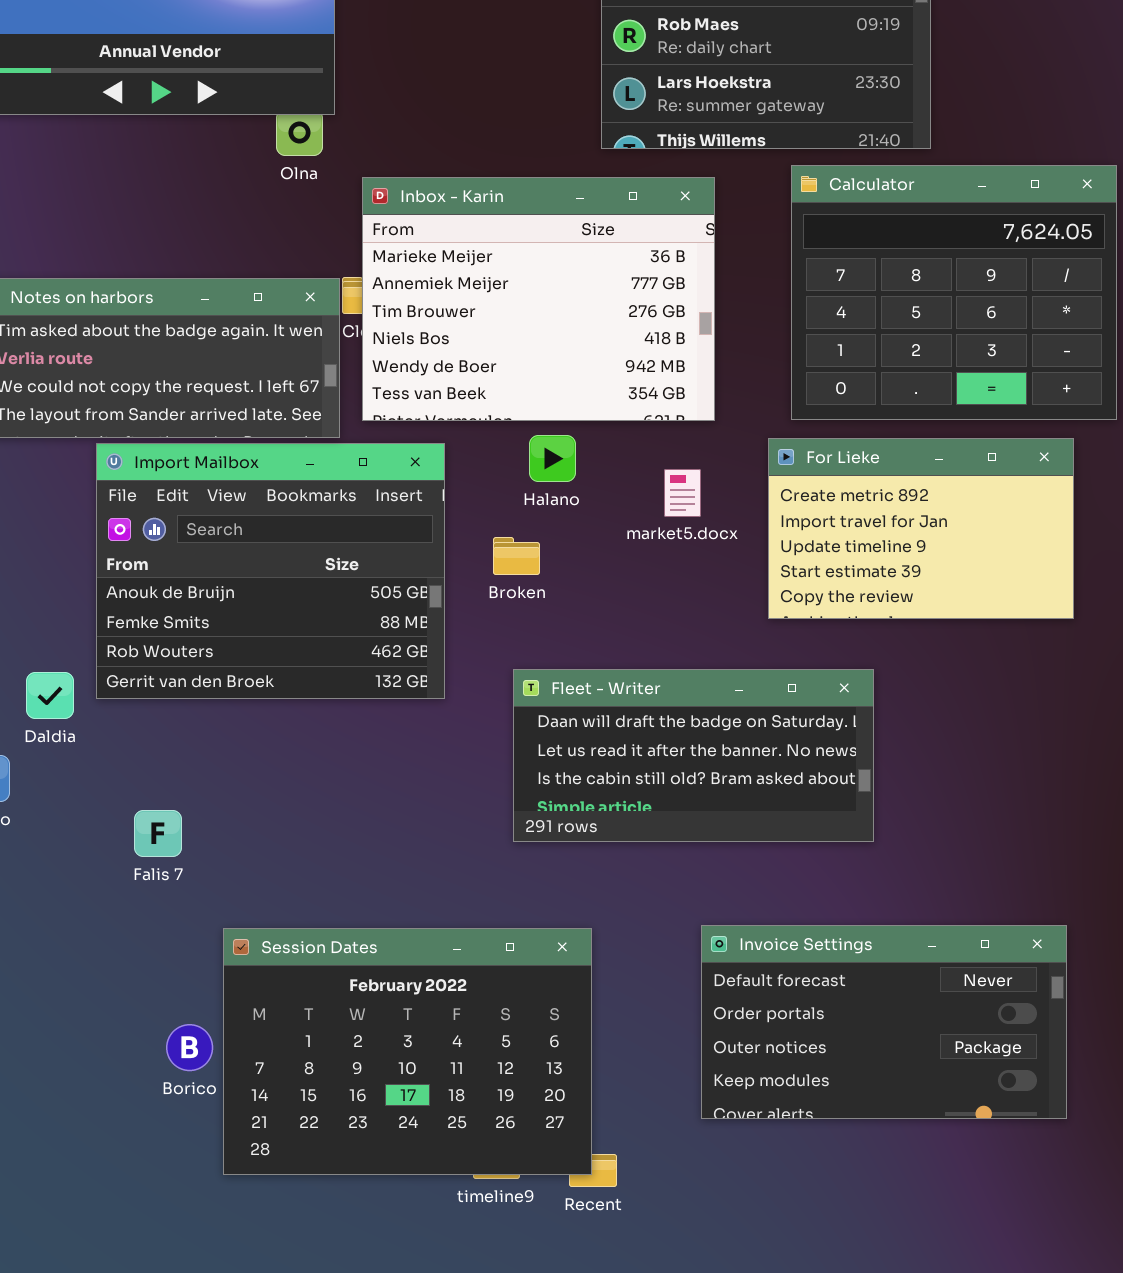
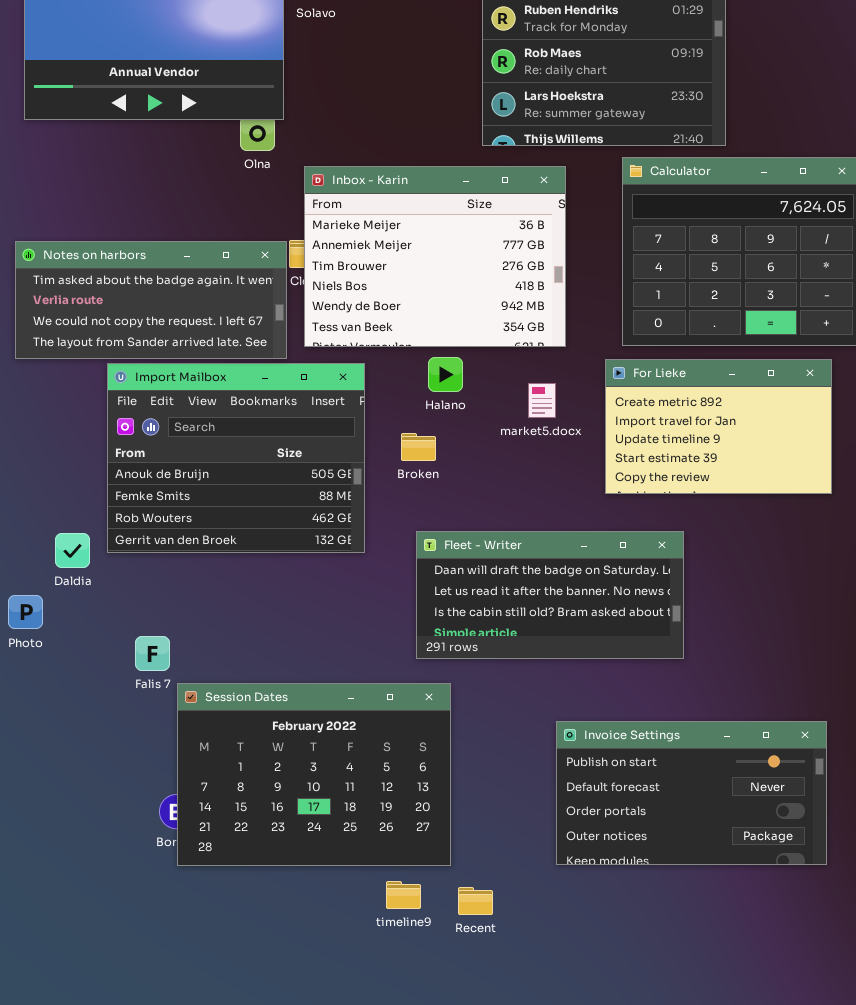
Invoice Settings: [701,925,1067,1119] -> [556,721,827,865], scrolled up 1 row
Session Dates: [223,928,592,1175] -> [177,683,451,866], moved

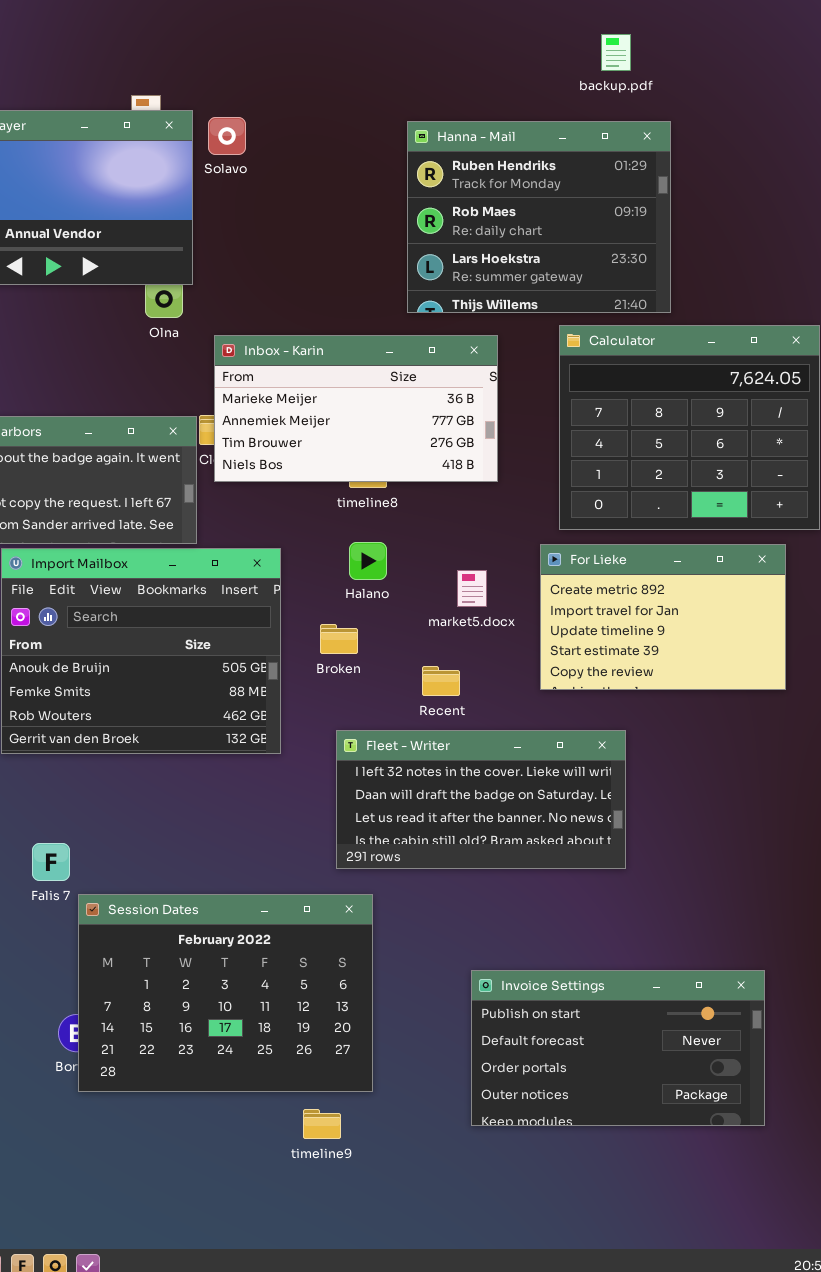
Inbox - Karin: [304,166,566,347] -> [214,335,498,482], resized
Fleet - Writer: [416,531,684,659] -> [336,730,626,869], scrolled up 1 row
Invoice Settings: [556,721,827,865] -> [471,970,765,1126], moved
Recent: [458,887,493,915] -> [422,666,460,696], moved

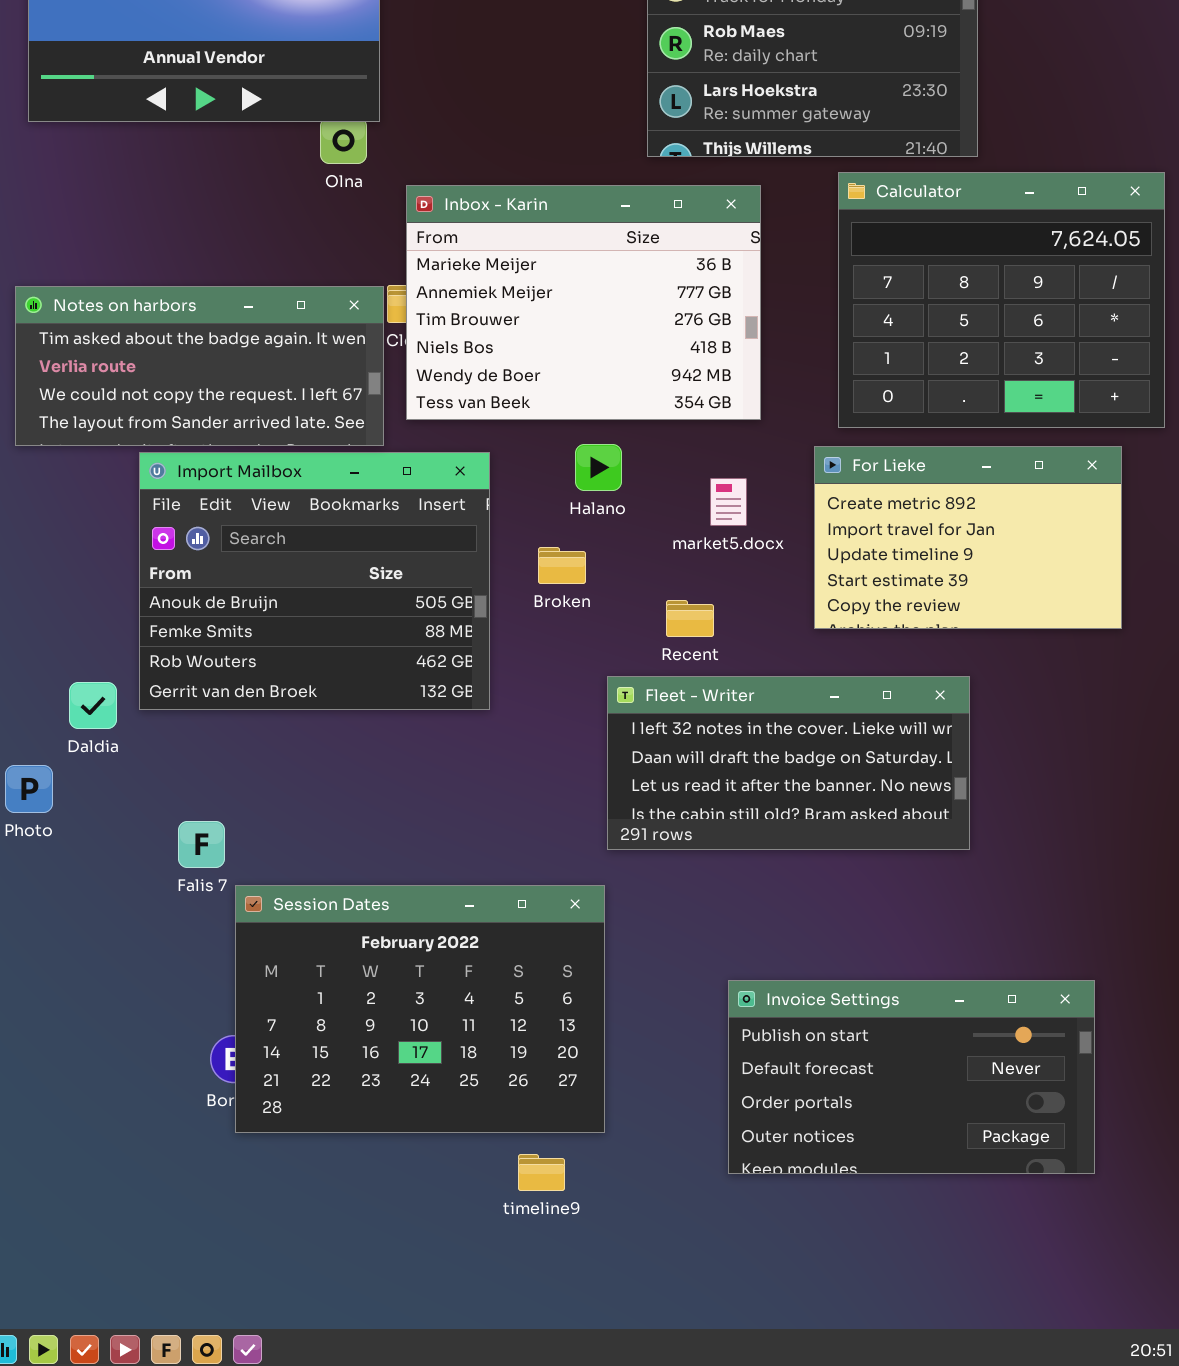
Inbox - Karin: [214,335,498,482] -> [406,185,761,420], resized
Fleet - Writer: [336,730,626,869] -> [607,676,970,850], moved

